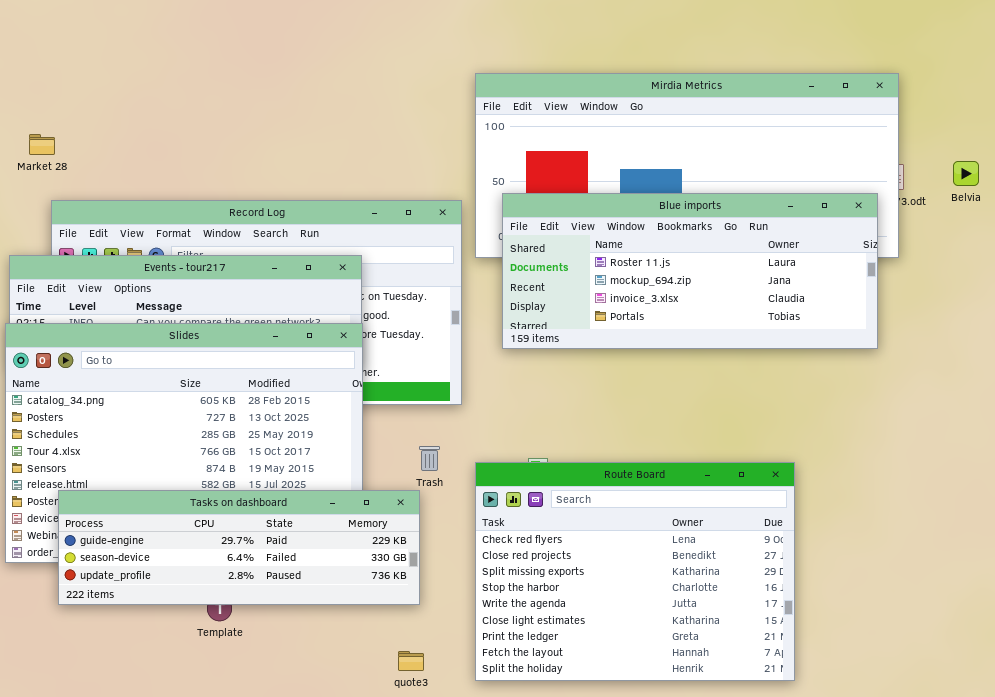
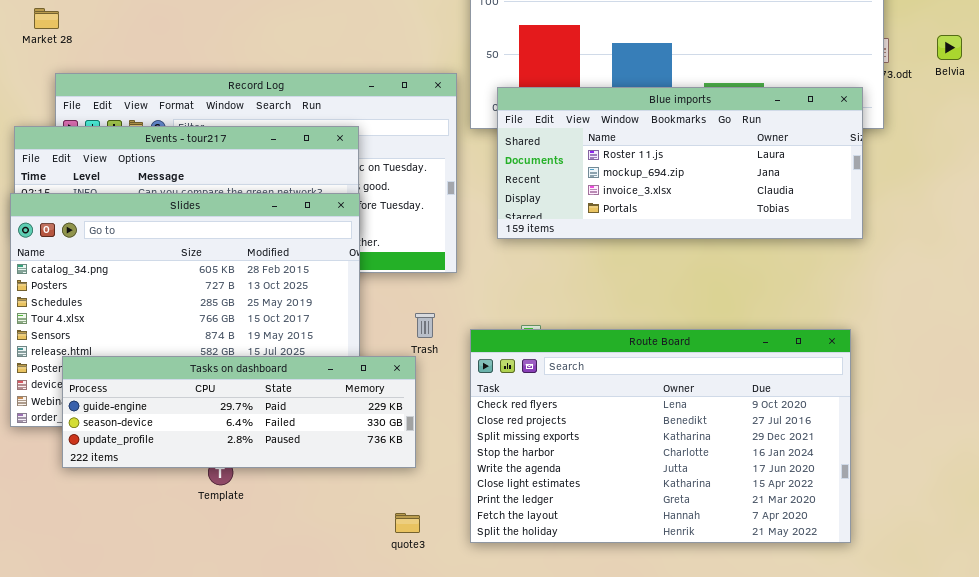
Blue imports: [502,193,878,349] -> [497,87,863,239], moved
Route Board: [475,462,795,681] -> [470,329,851,543], resized

